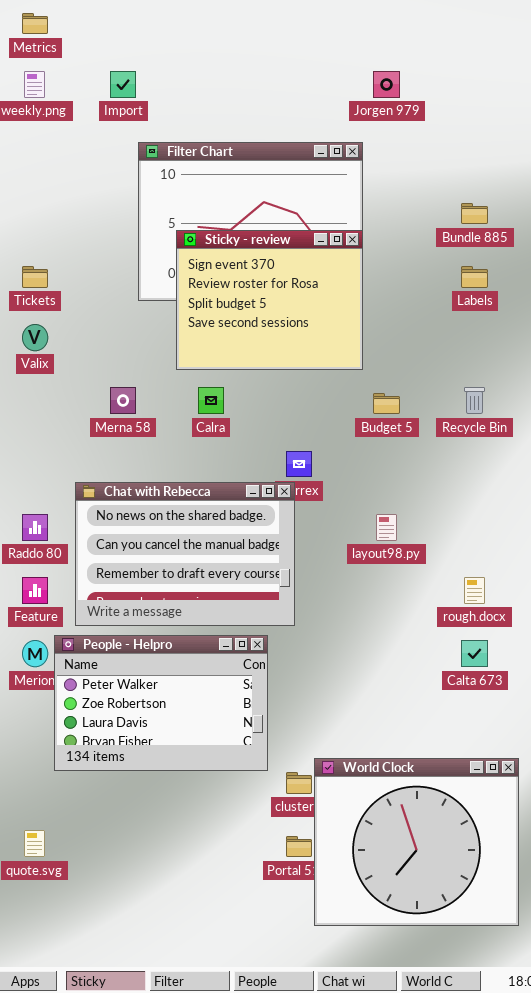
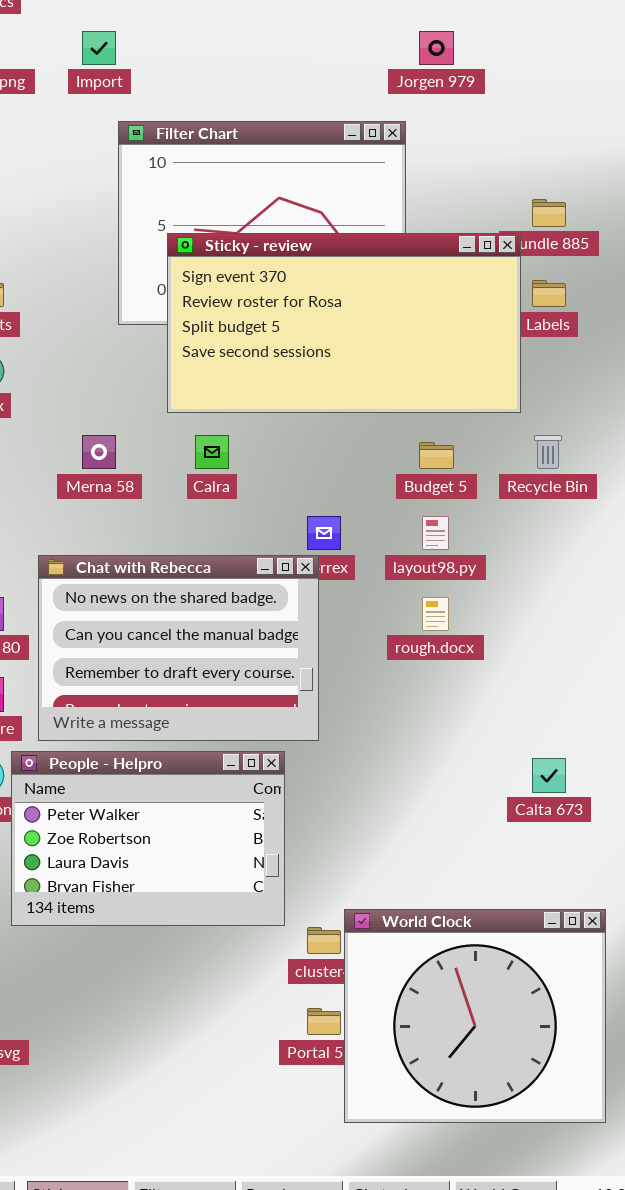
Sticky - review: [176,230,363,370] -> [167,233,521,413], resized
layout98.py: [376,514,397,541] -> [422,516,449,550], moved
rough.docx: [464,577,485,604] -> [422,597,449,631], moved

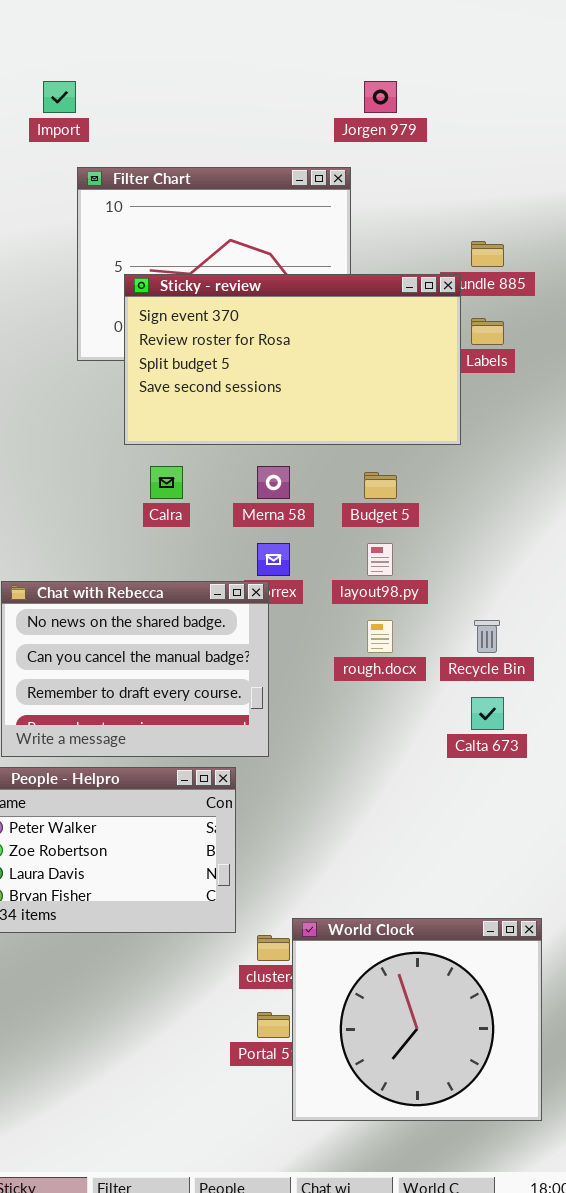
Merna 58: [82,435,116,469] -> [257,466,290,499], moved
Recycle Bin: [534,435,562,469] -> [474,620,500,653], moved
Calta 673: [532,758,566,793] -> [471,697,504,730], moved

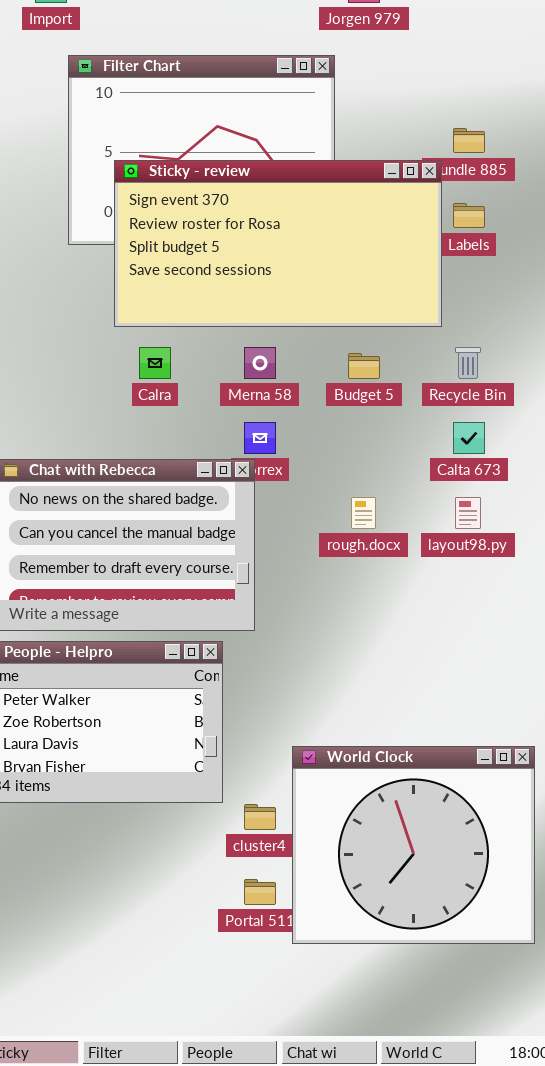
layout98.py: [367,543,393,576] -> [455,497,481,529], moved
Recycle Bin: [474,620,500,653] -> [455,347,481,379], moved
Calta 673: [471,697,504,730] -> [453,422,485,454], moved
World Clock: [292,918,542,1121] -> [292,746,535,944], moved

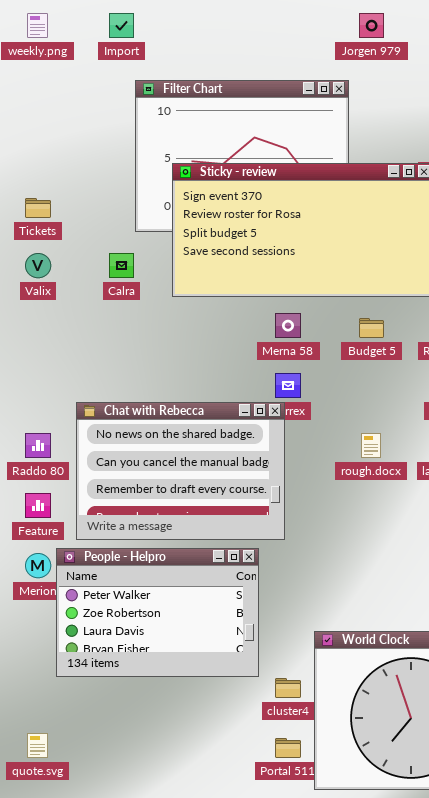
Calra: [139,347,171,379] -> [109,253,134,278], moved

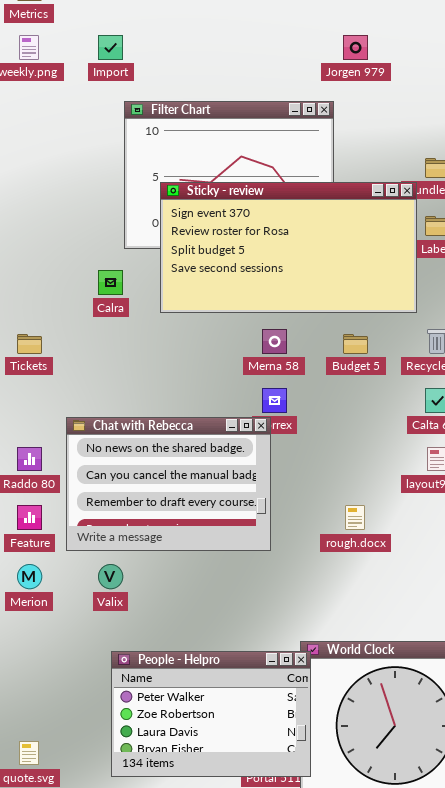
Tickets: [25,198,51,218] -> [17,334,42,354], moved
Valix: [25,253,51,278] -> [98,564,123,589], moved
rough.docx: [361,433,381,458] -> [345,505,365,530], moved
People - Helpro: [56,548,259,677] -> [111,651,311,777], moved

